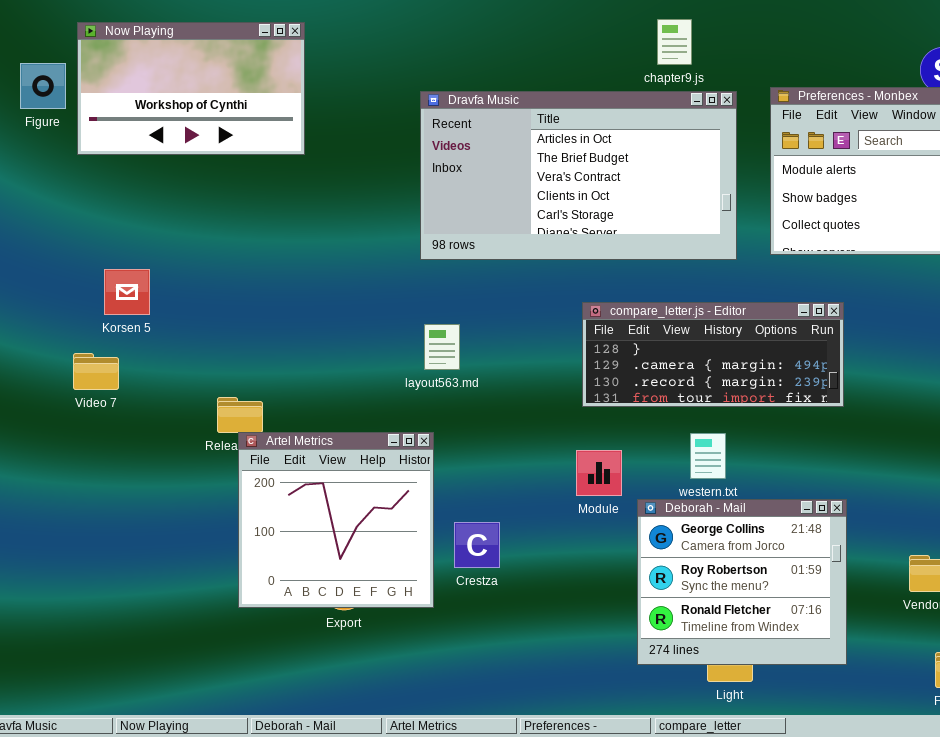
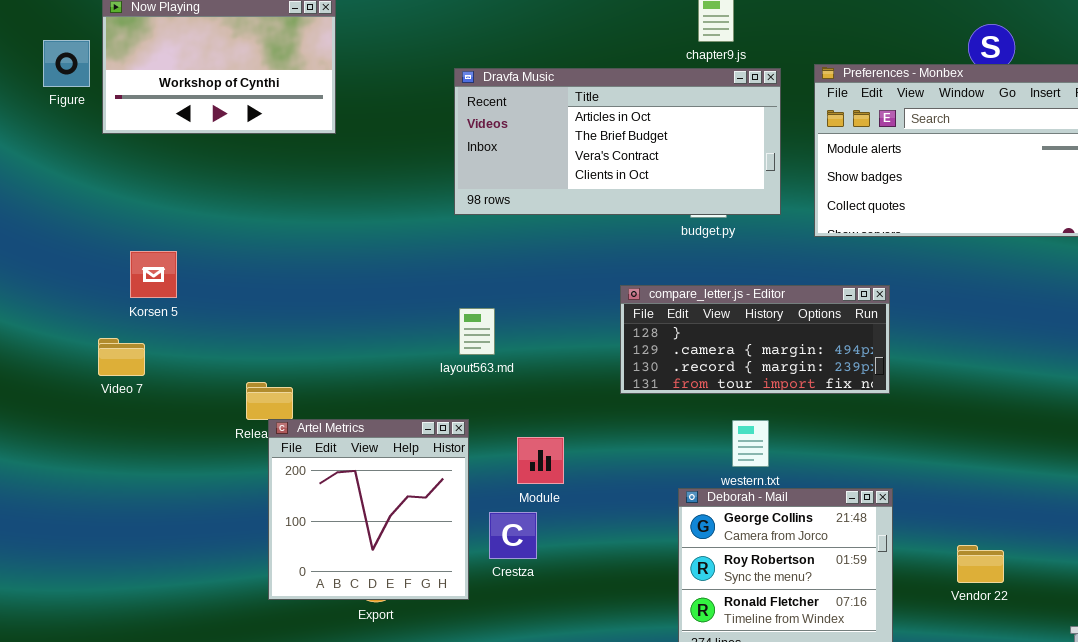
Dravfa Music: [420,91,737,260] -> [454,68,781,215], resized
Module: [576,450,622,496] -> [517,437,564,484], moved

